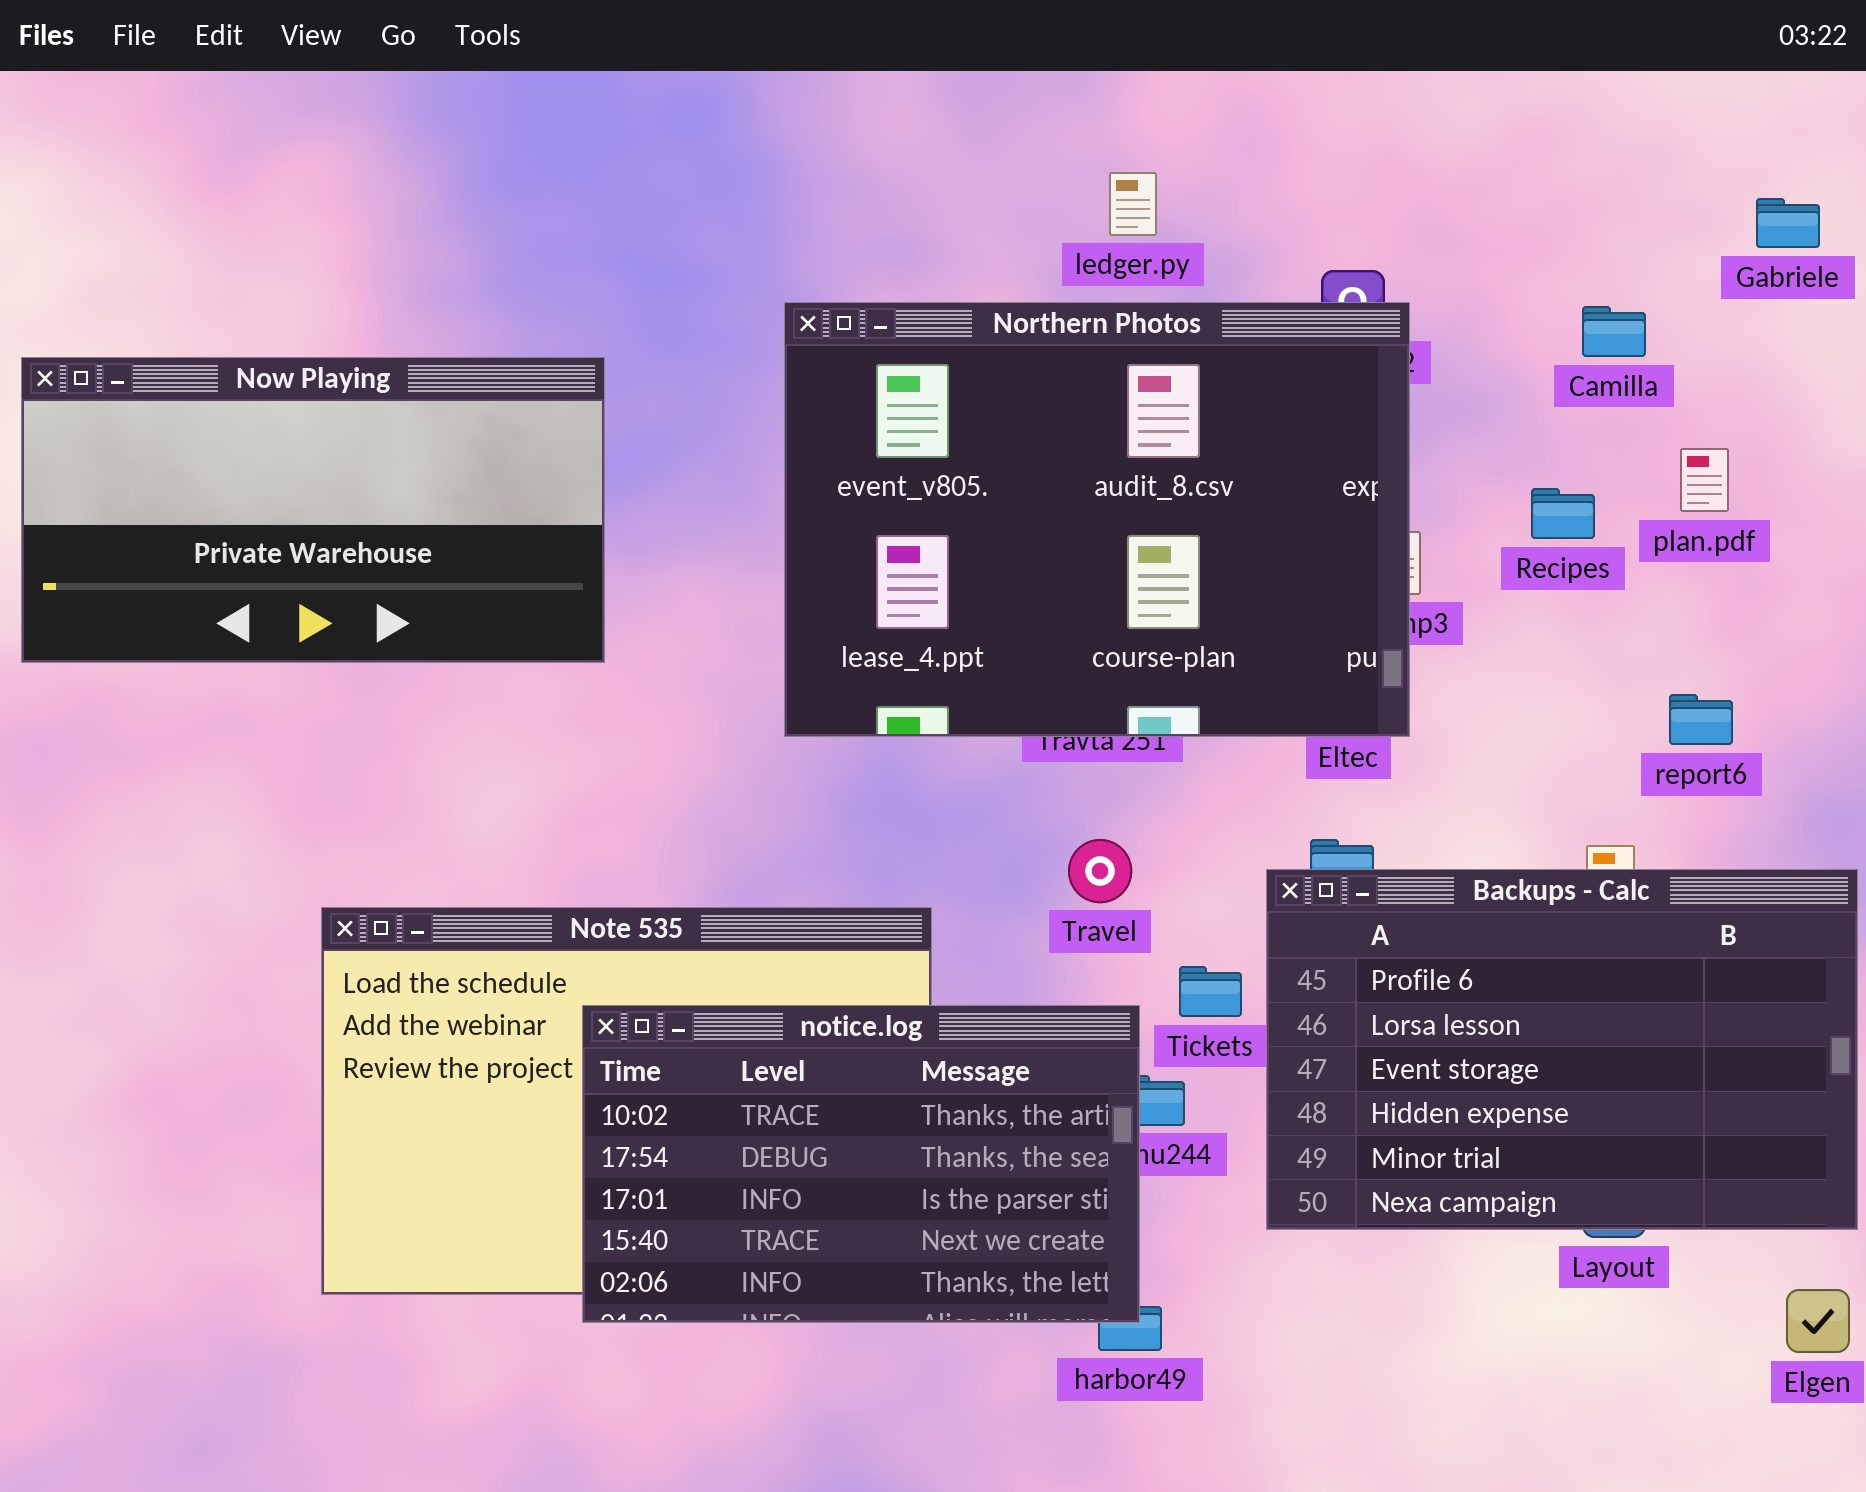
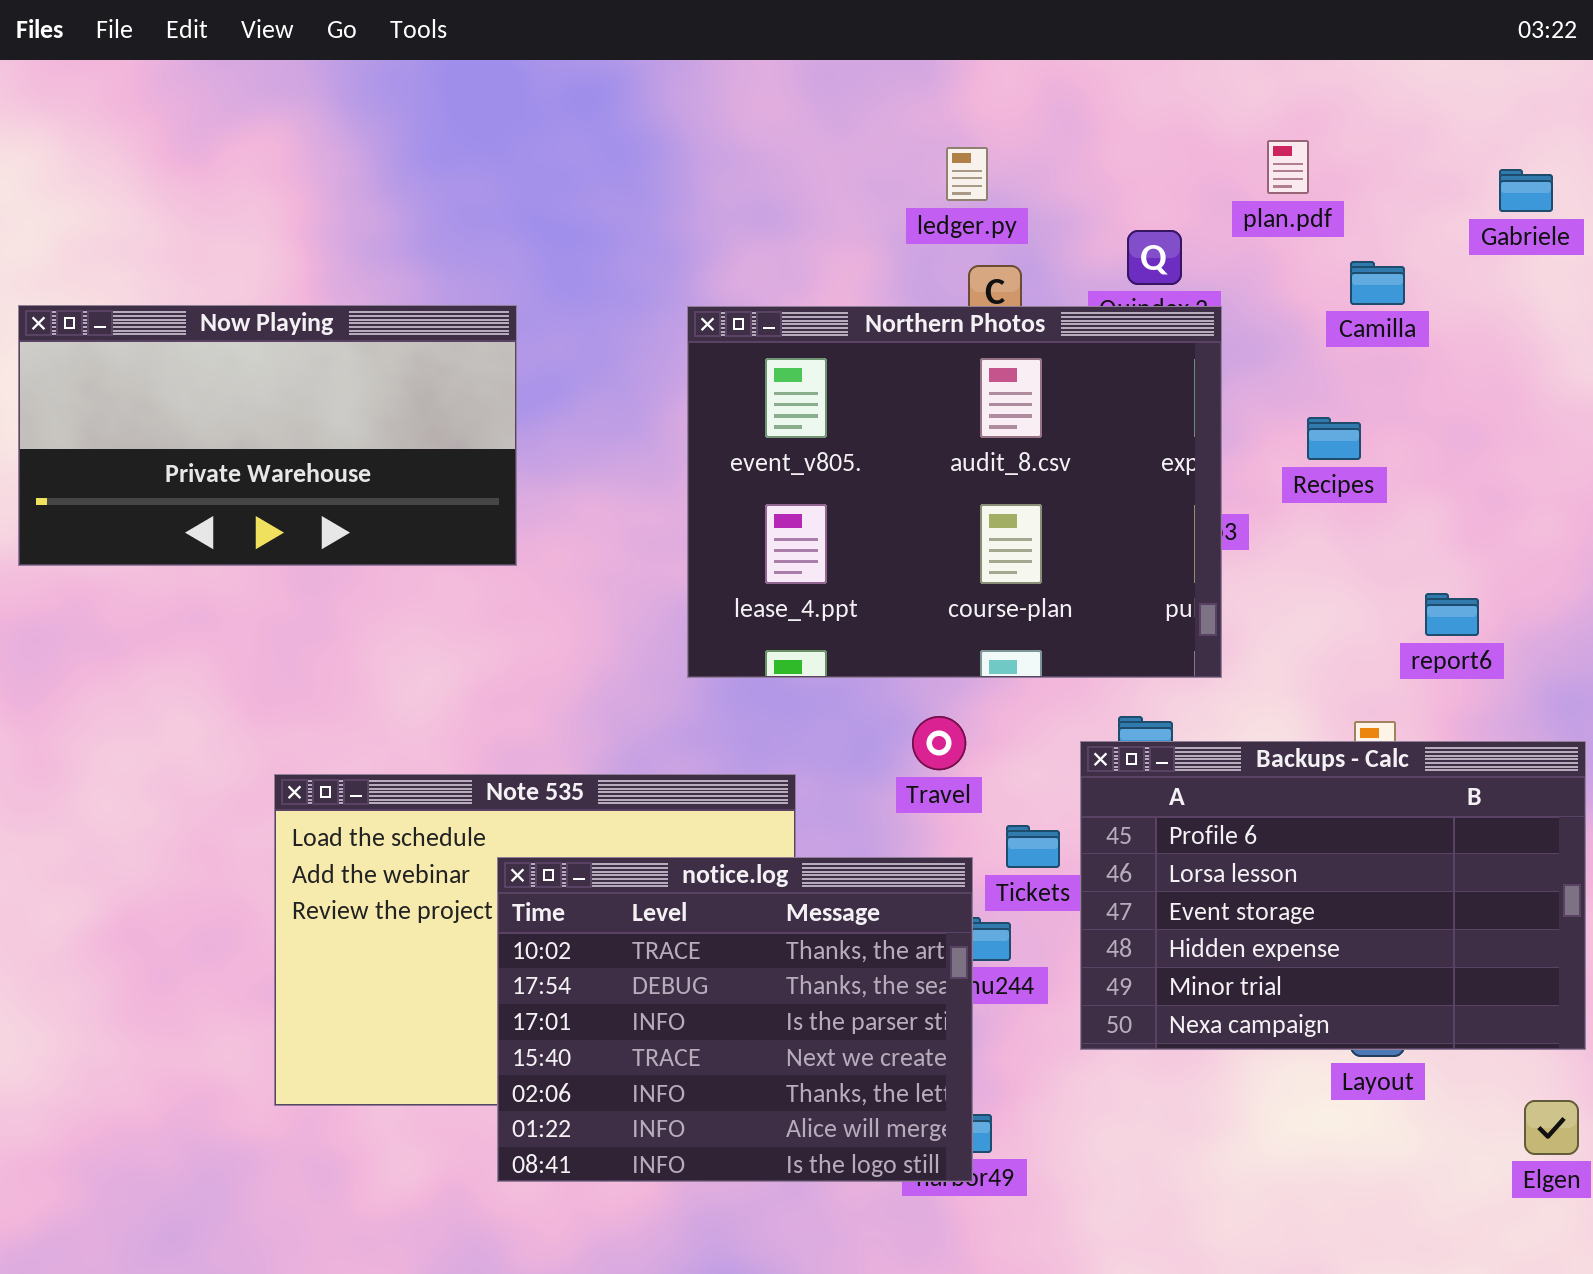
Northern Photos: [784,302,1410,737] -> [687,306,1222,678], moved
plan.pdf: [1680,448,1729,512] -> [1267,140,1309,194], moved
notice.log: [582,1005,1140,1323] -> [497,857,973,1182], resized

